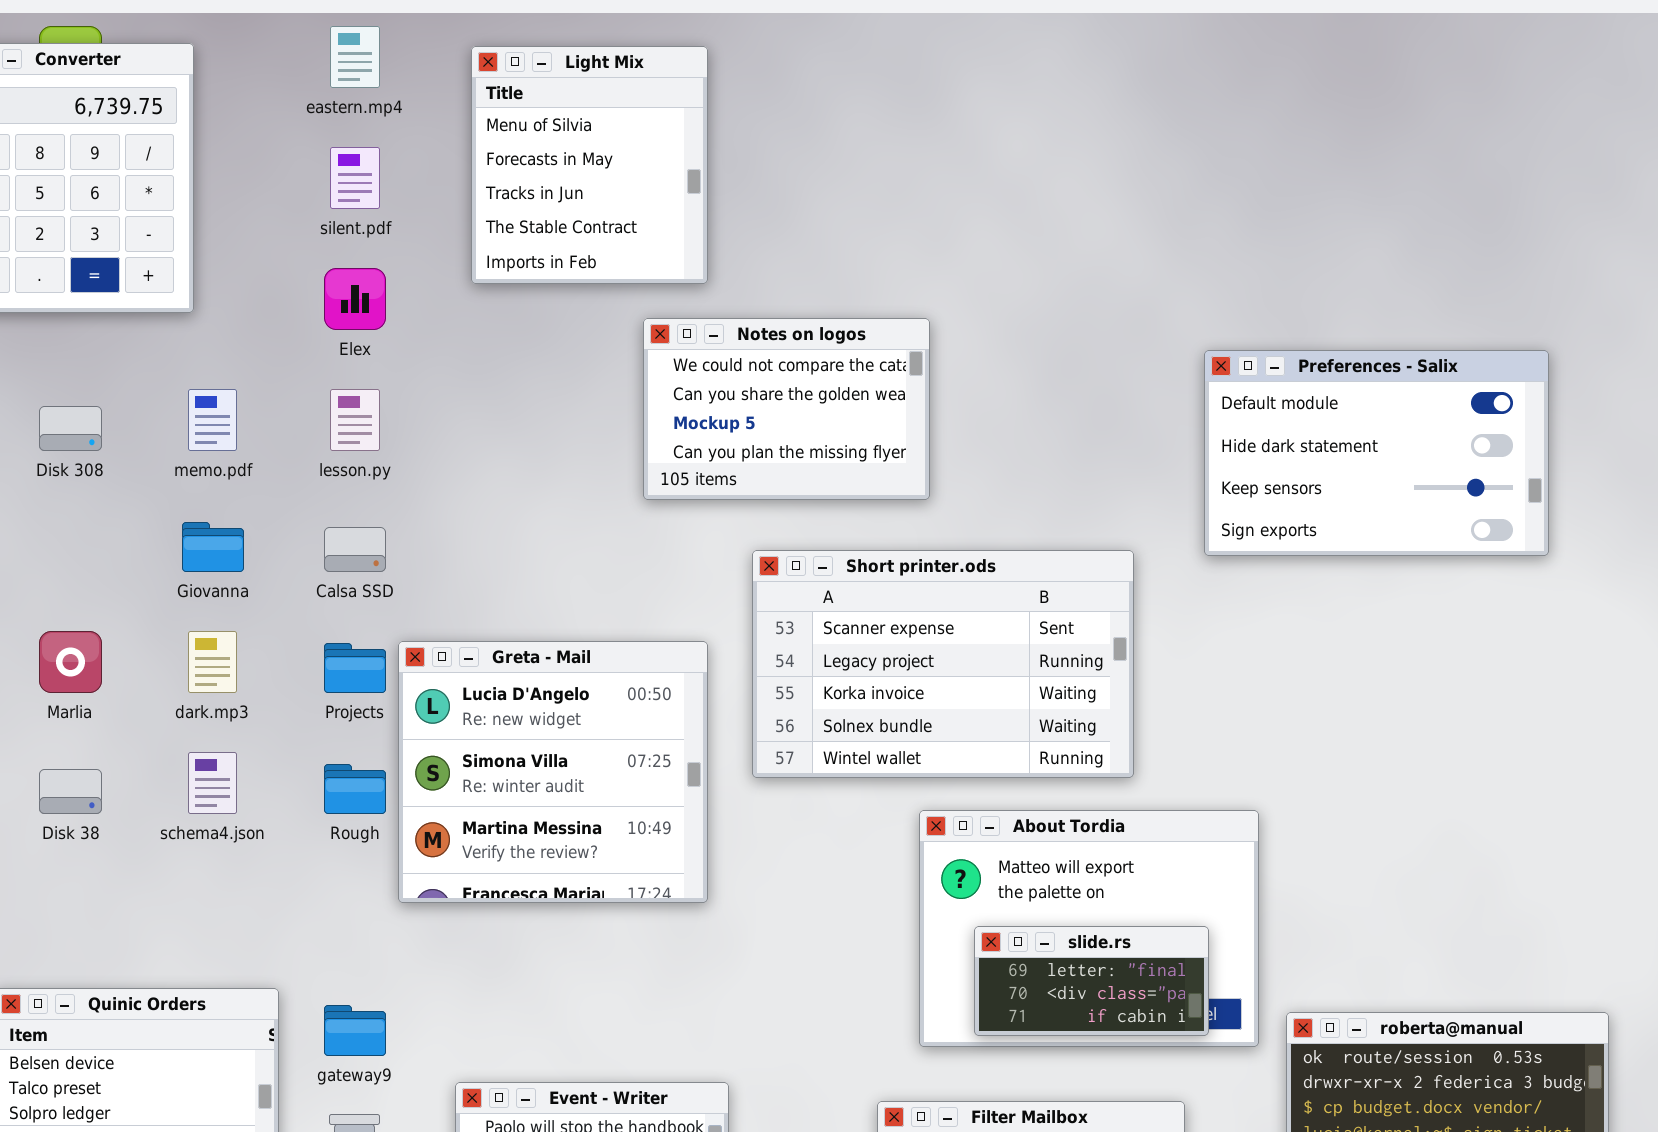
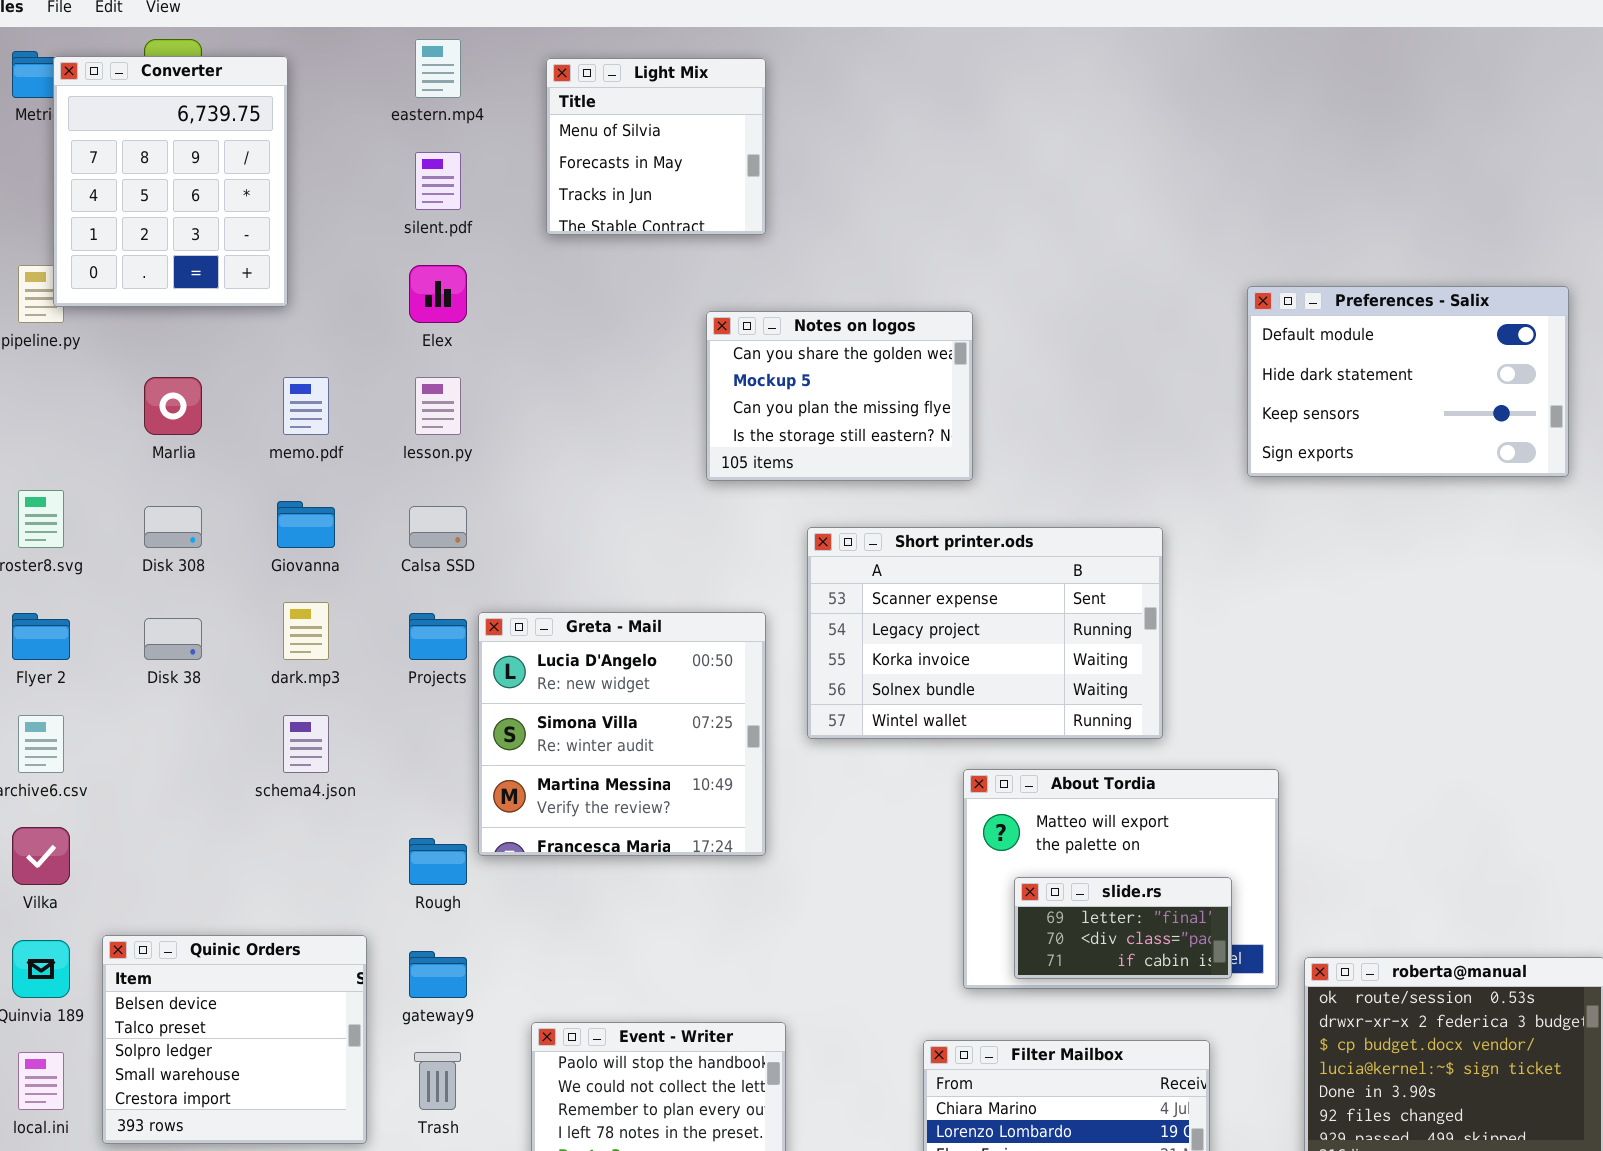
Light Mix: [471,46,708,284] -> [546,58,766,235], resized
Notes on logos: [643,318,930,500] -> [706,311,973,481], scrolled down 1 row
Preferences - Salix: [1204,350,1549,556] -> [1247,286,1569,477], moved
Disk 308: [39,406,102,451] -> [144,506,202,548], moved
Marlia: [39,631,102,693] -> [144,377,202,435], moved
Rough: [324,764,386,814] -> [409,838,467,885], moved
Disk 38: [39,769,102,814] -> [144,618,202,660], moved

